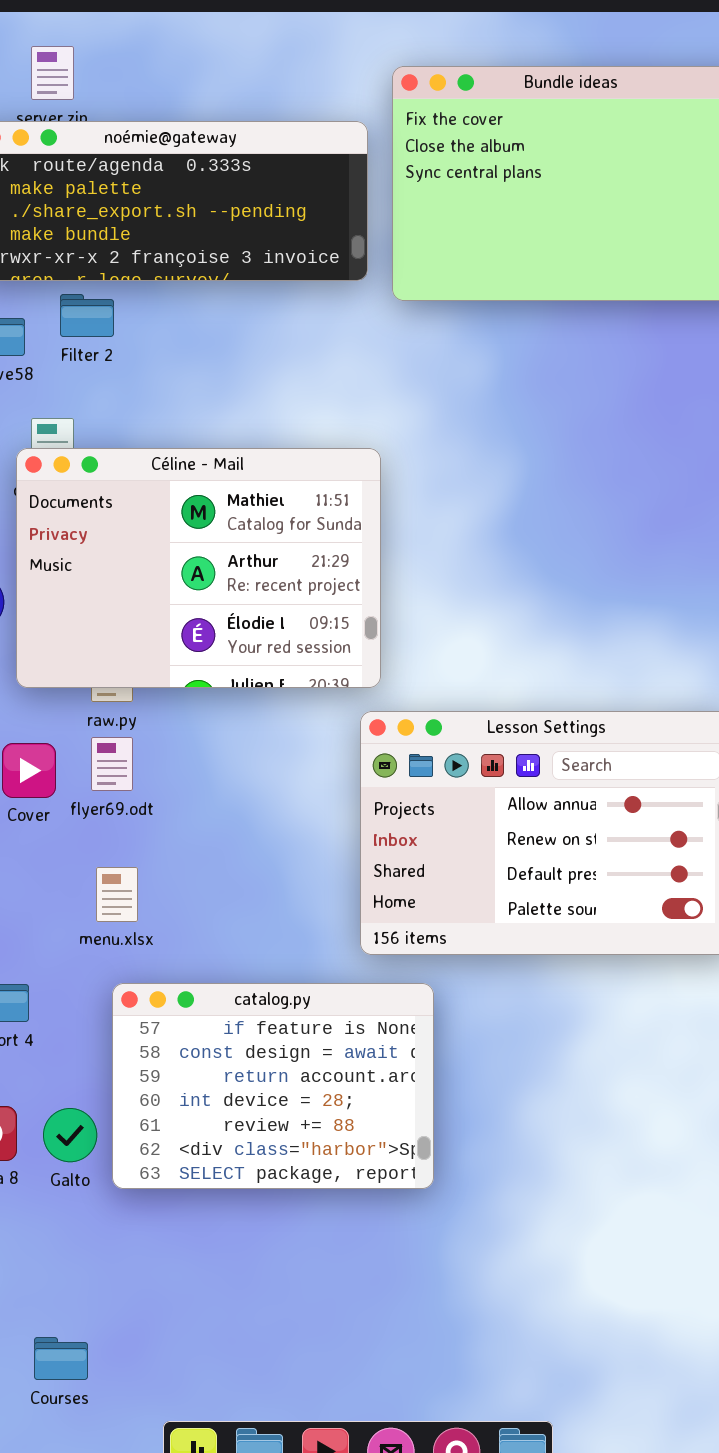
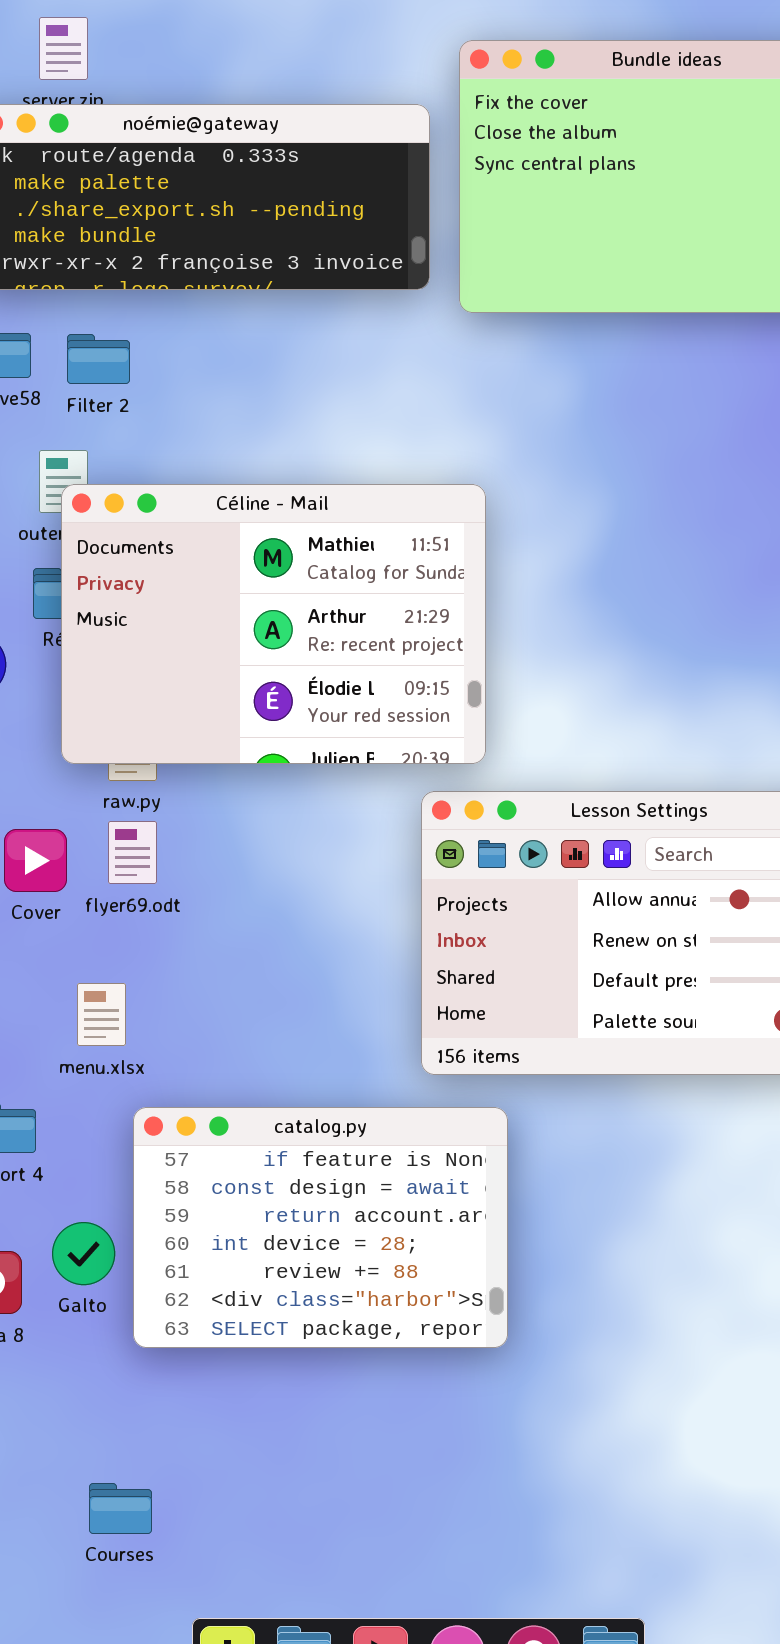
Filter 2: [60,294,114,337] -> [67,334,130,384], moved
Céline - Mail: [16,448,381,688] -> [61,484,486,764], moved
menu.xlsx: [96,867,138,922] -> [77,983,126,1046], moved
Galto: [43,1108,97,1162] -> [52,1222,115,1285], moved
Courses: [34,1337,88,1380] -> [89,1483,152,1534], moved

